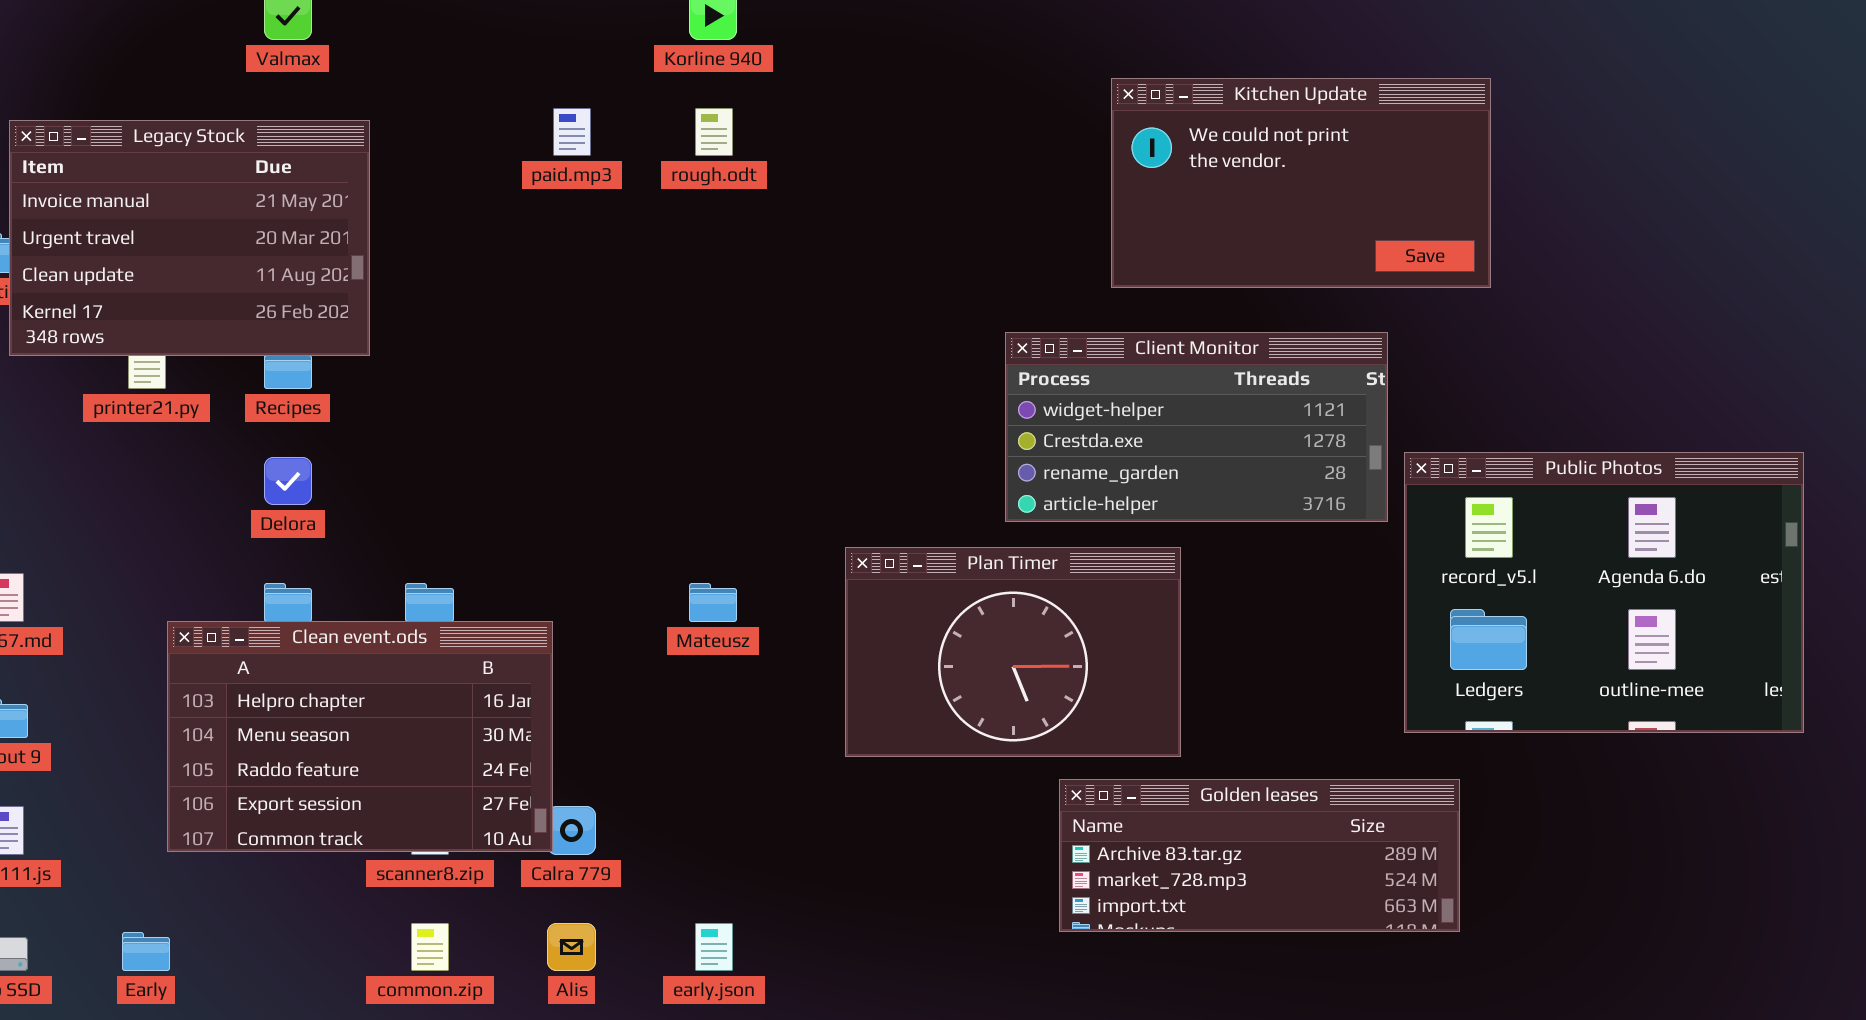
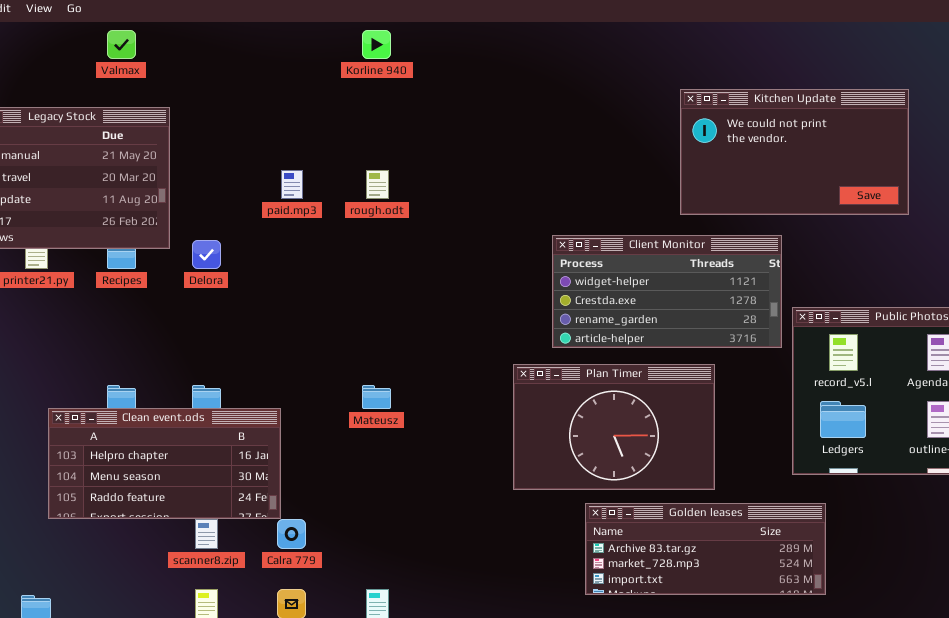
Kitchen Update: [1111,78,1491,288] -> [680,89,909,215], moved
paid.mp3: [553,108,591,156] -> [281,170,303,199], moved
rough.odt: [695,108,733,156] -> [366,170,389,199], moved
Delora: [264,457,312,505] -> [192,240,221,269], moved
Plan Timer: [845,547,1181,757] -> [513,364,715,490], moved
Clean event.ods: [167,621,553,852] -> [48,408,281,519], resized

